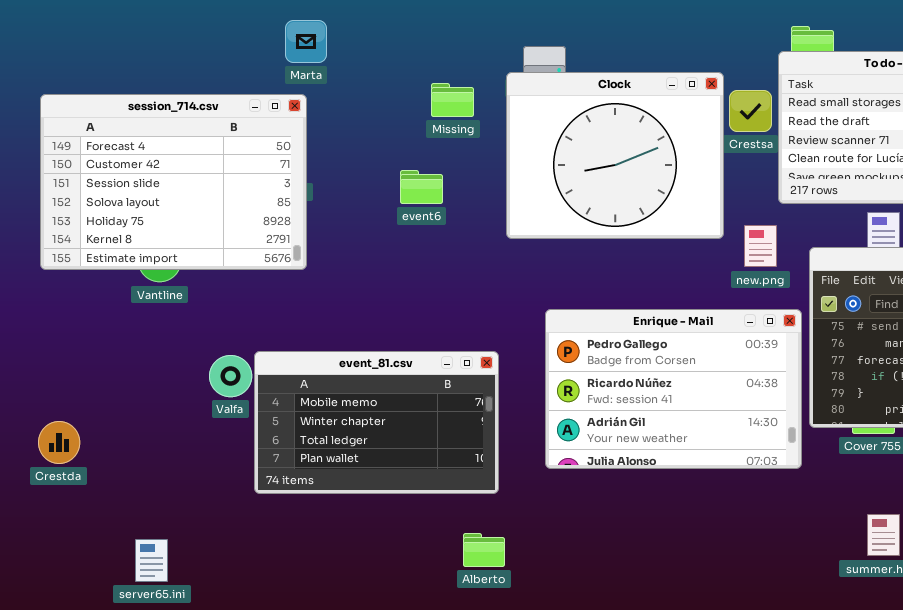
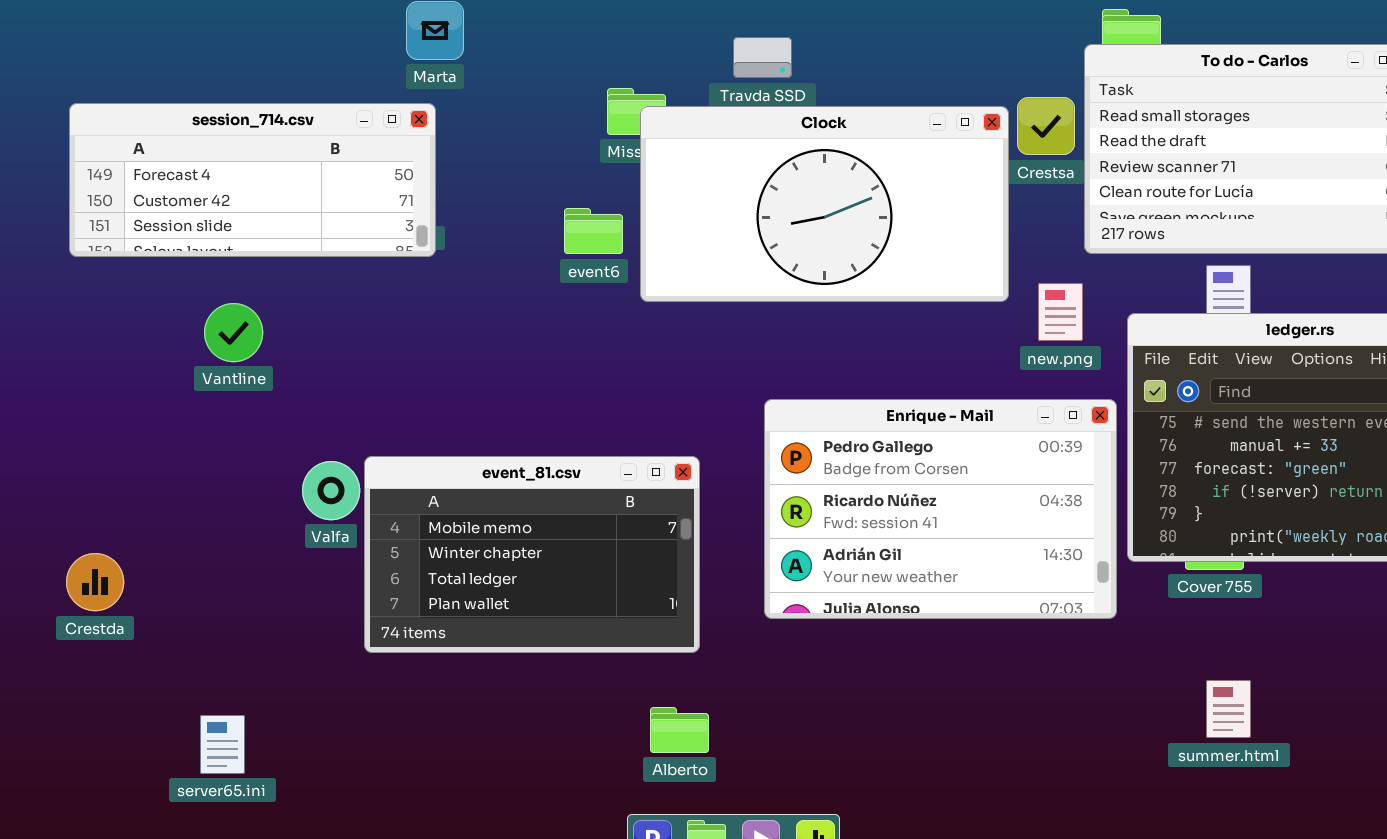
Clock: [506,72,724,239] -> [640,106,1009,302], resized
session_714.csv: [40,94,307,270] -> [69,103,436,257], resized

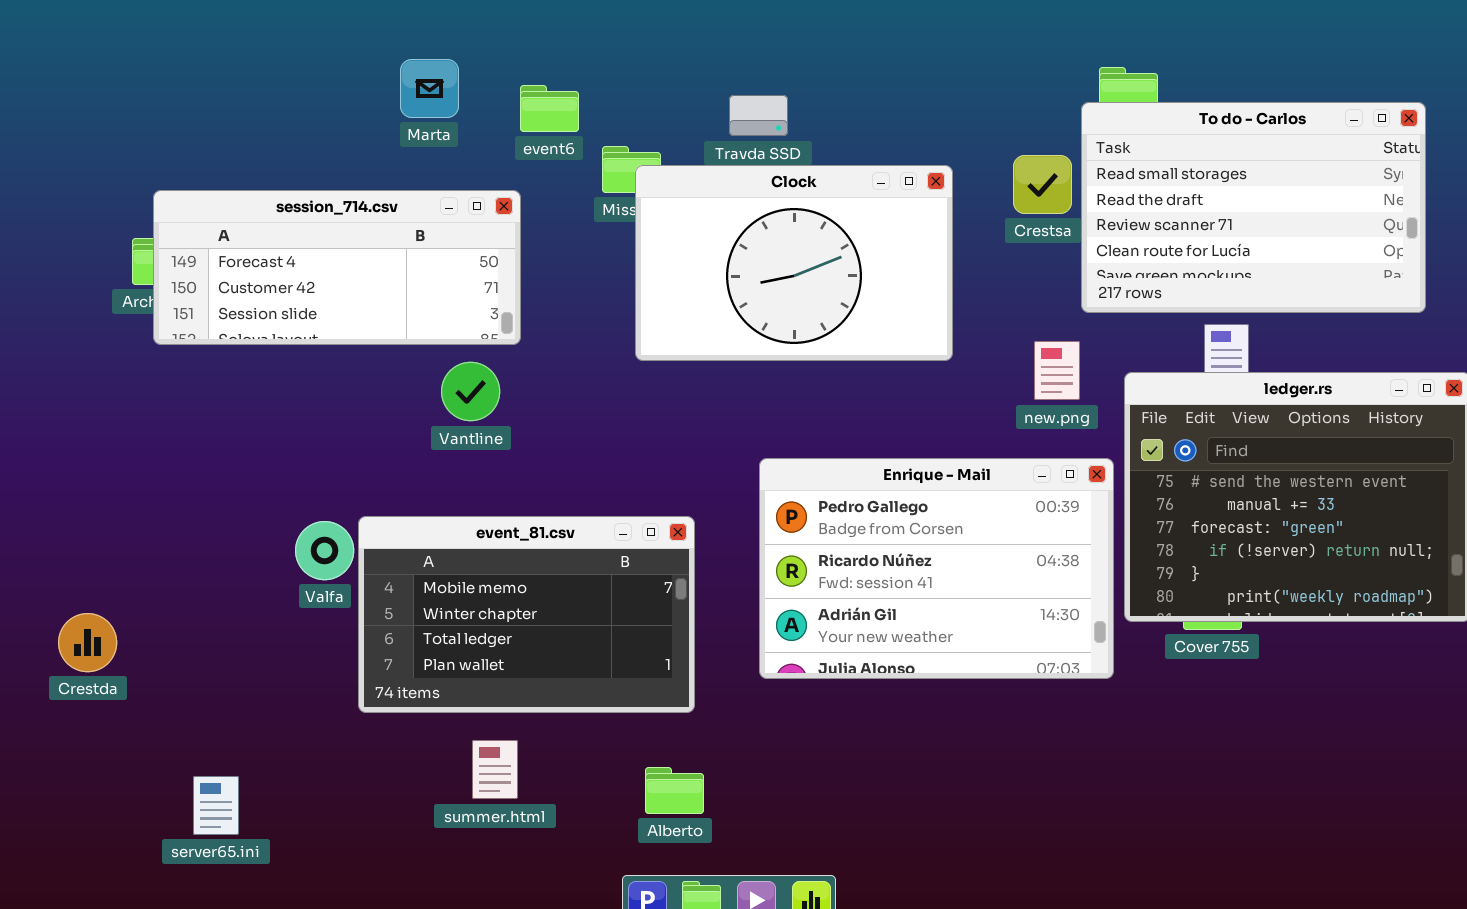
session_714.csv: [69,103,436,257] -> [153,190,521,345], moved
Clock: [640,106,1009,302] -> [635,165,953,361], resized
event6: [564,208,623,254] -> [520,85,579,132], moved
Vantline: [204,303,263,362] -> [441,362,500,421], moved
summer.html: [1206,680,1251,738] -> [472,740,518,799], moved

